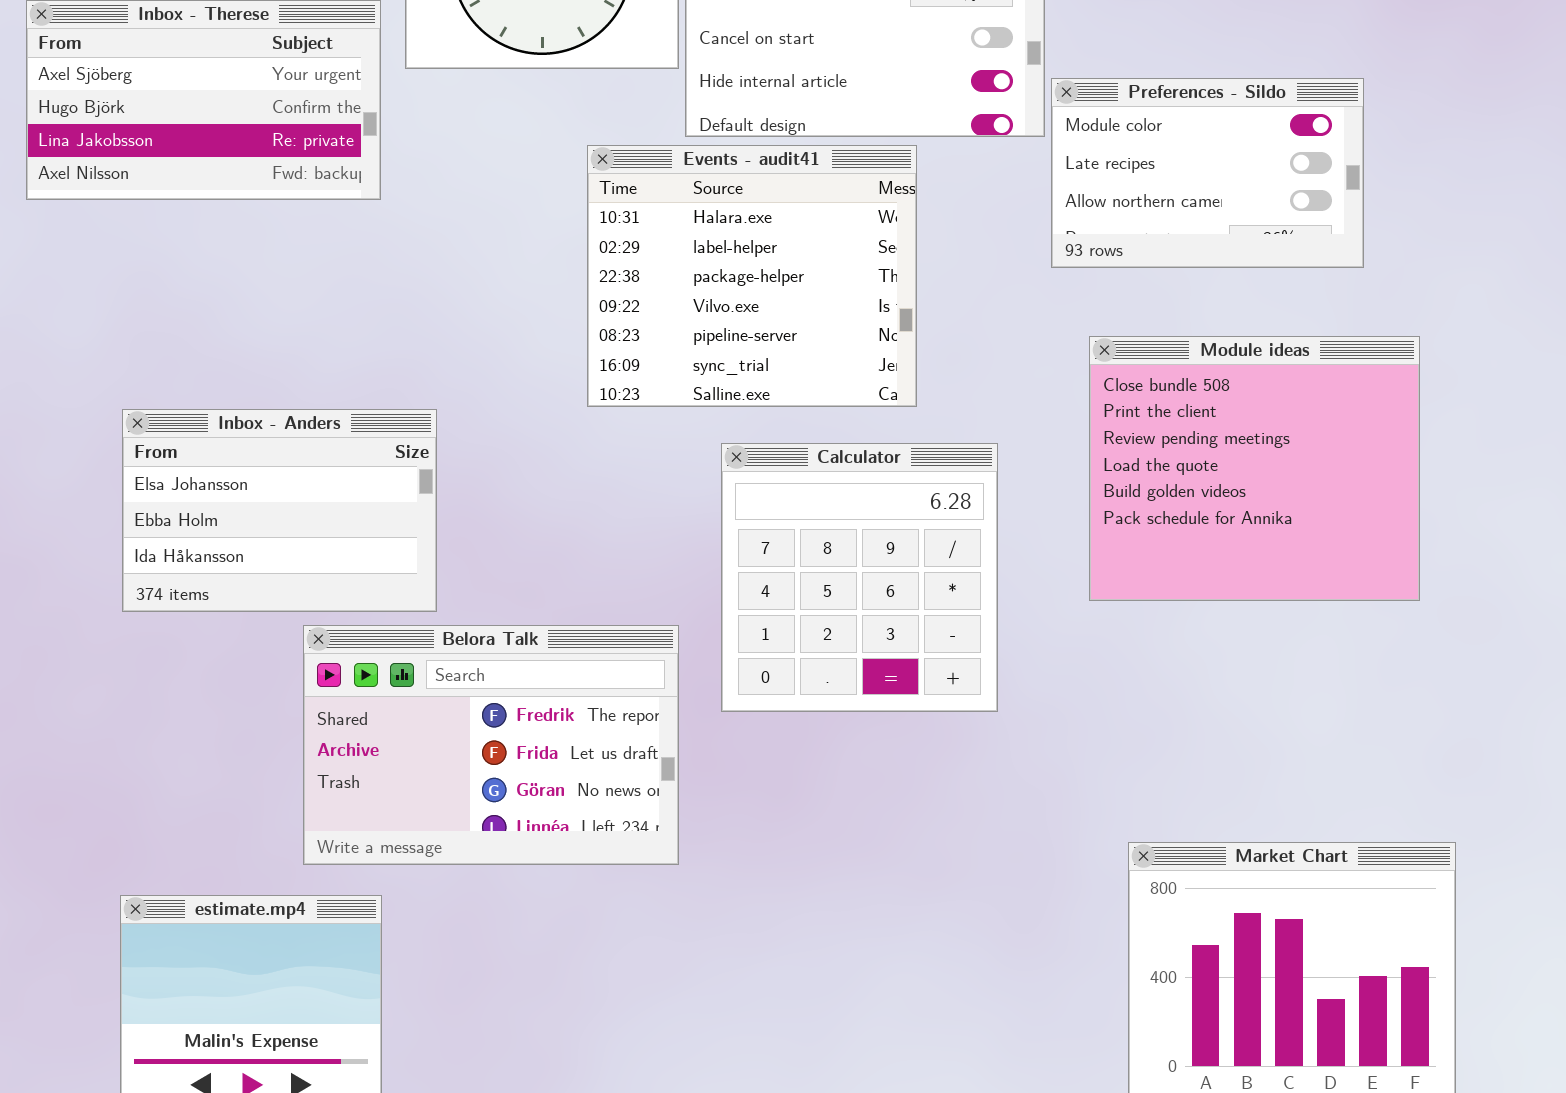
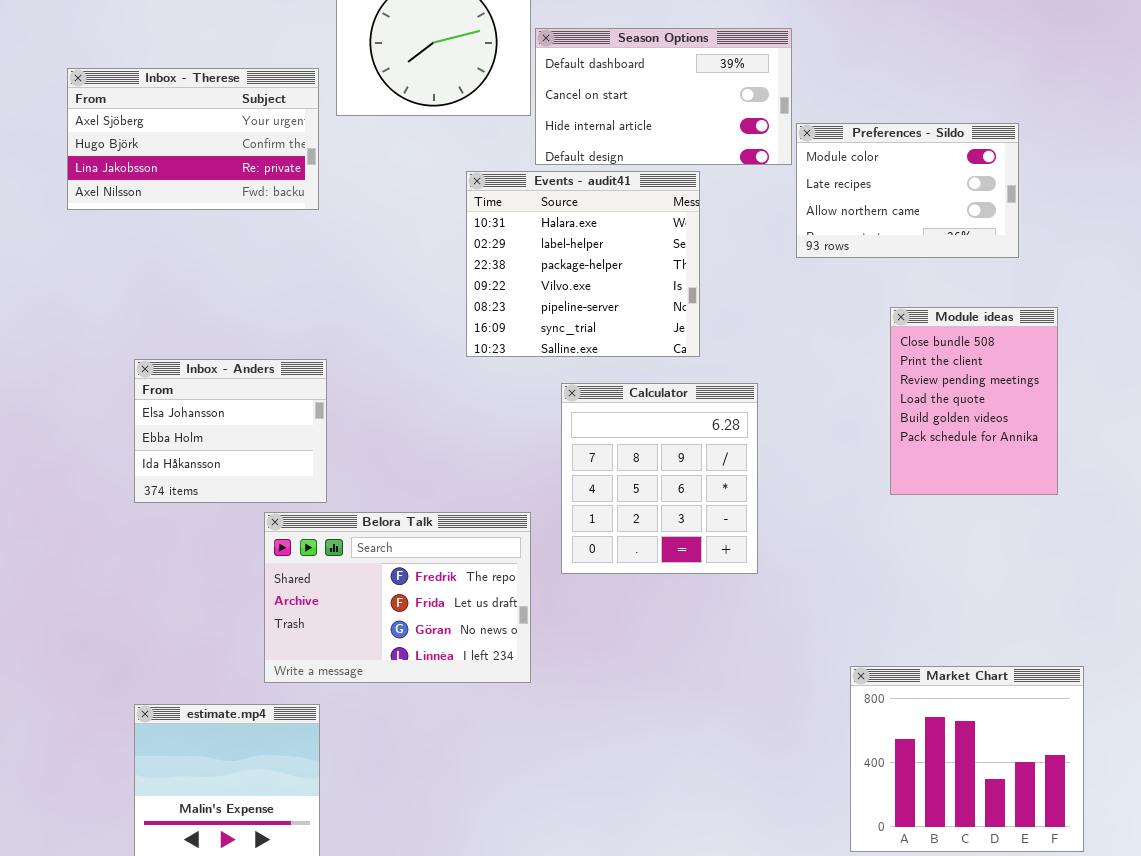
Module ideas: [1089,336,1420,601] -> [890,307,1058,495], resized
Inbox - Anders: [122,409,437,612] -> [134,359,327,503], resized

